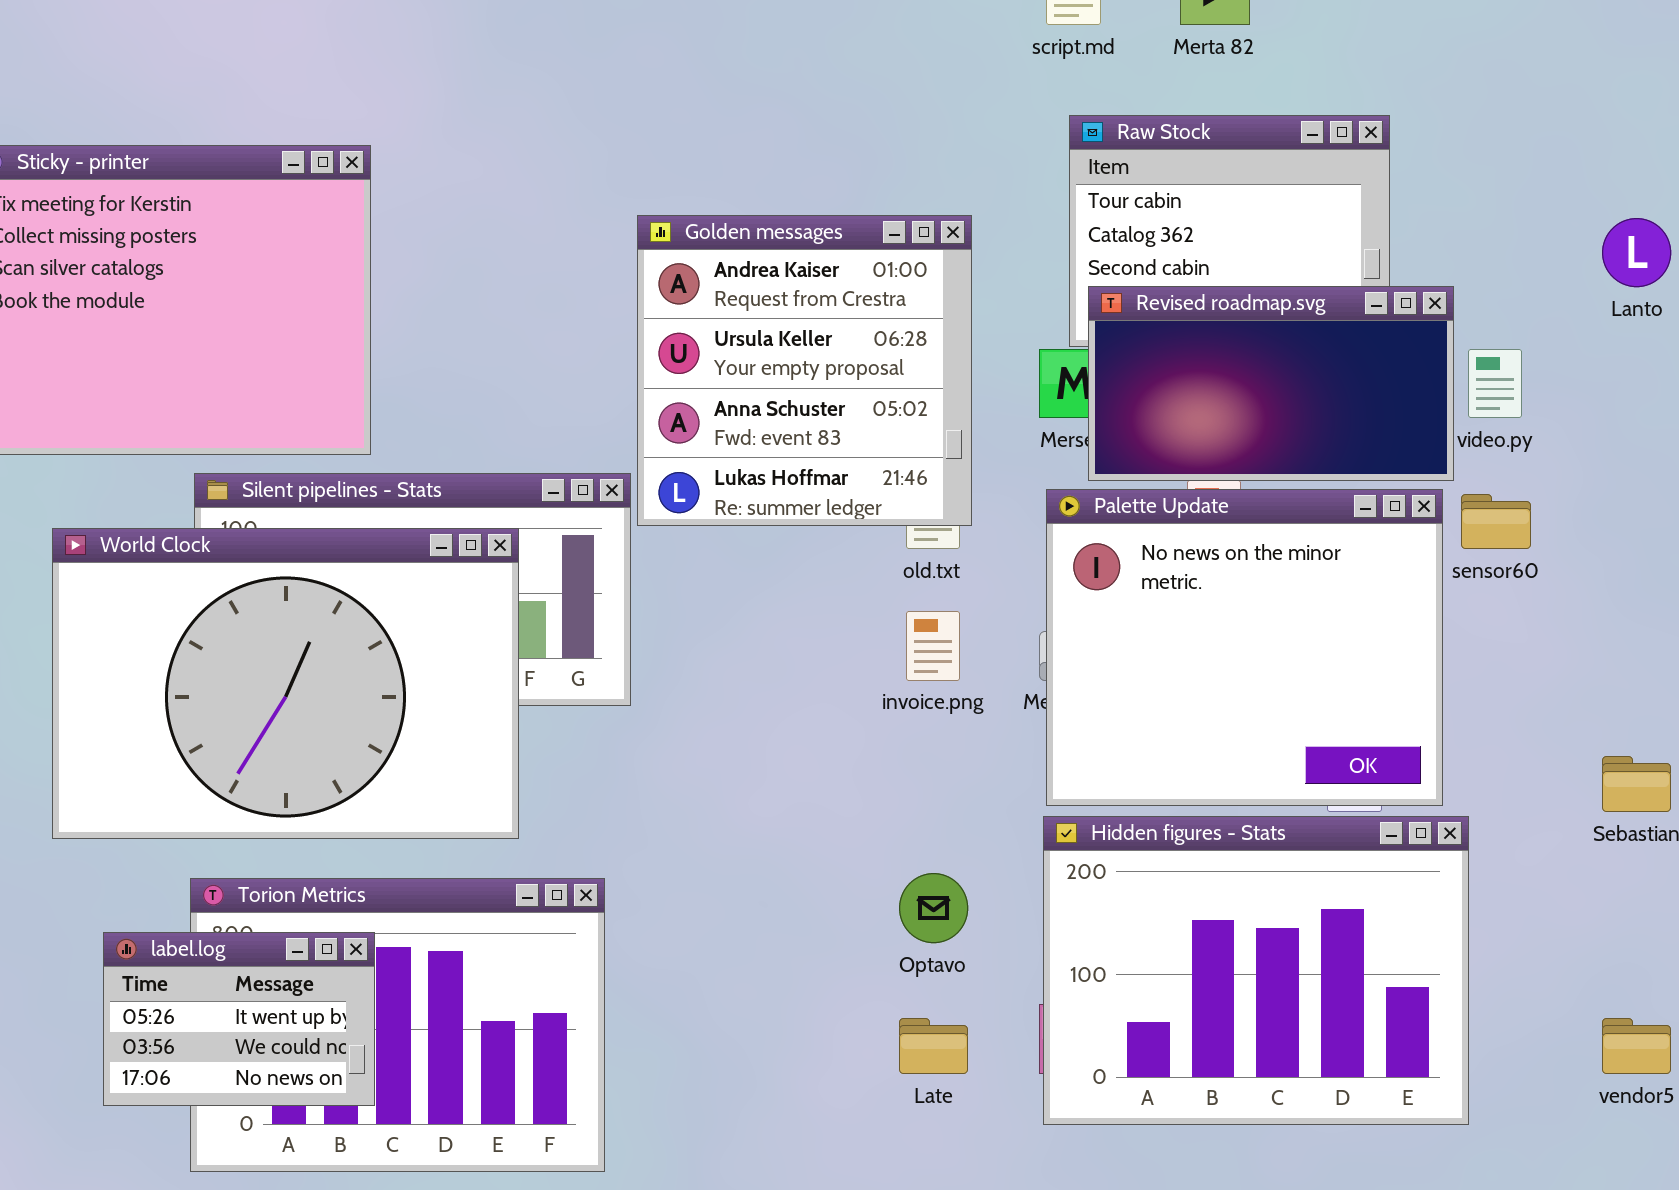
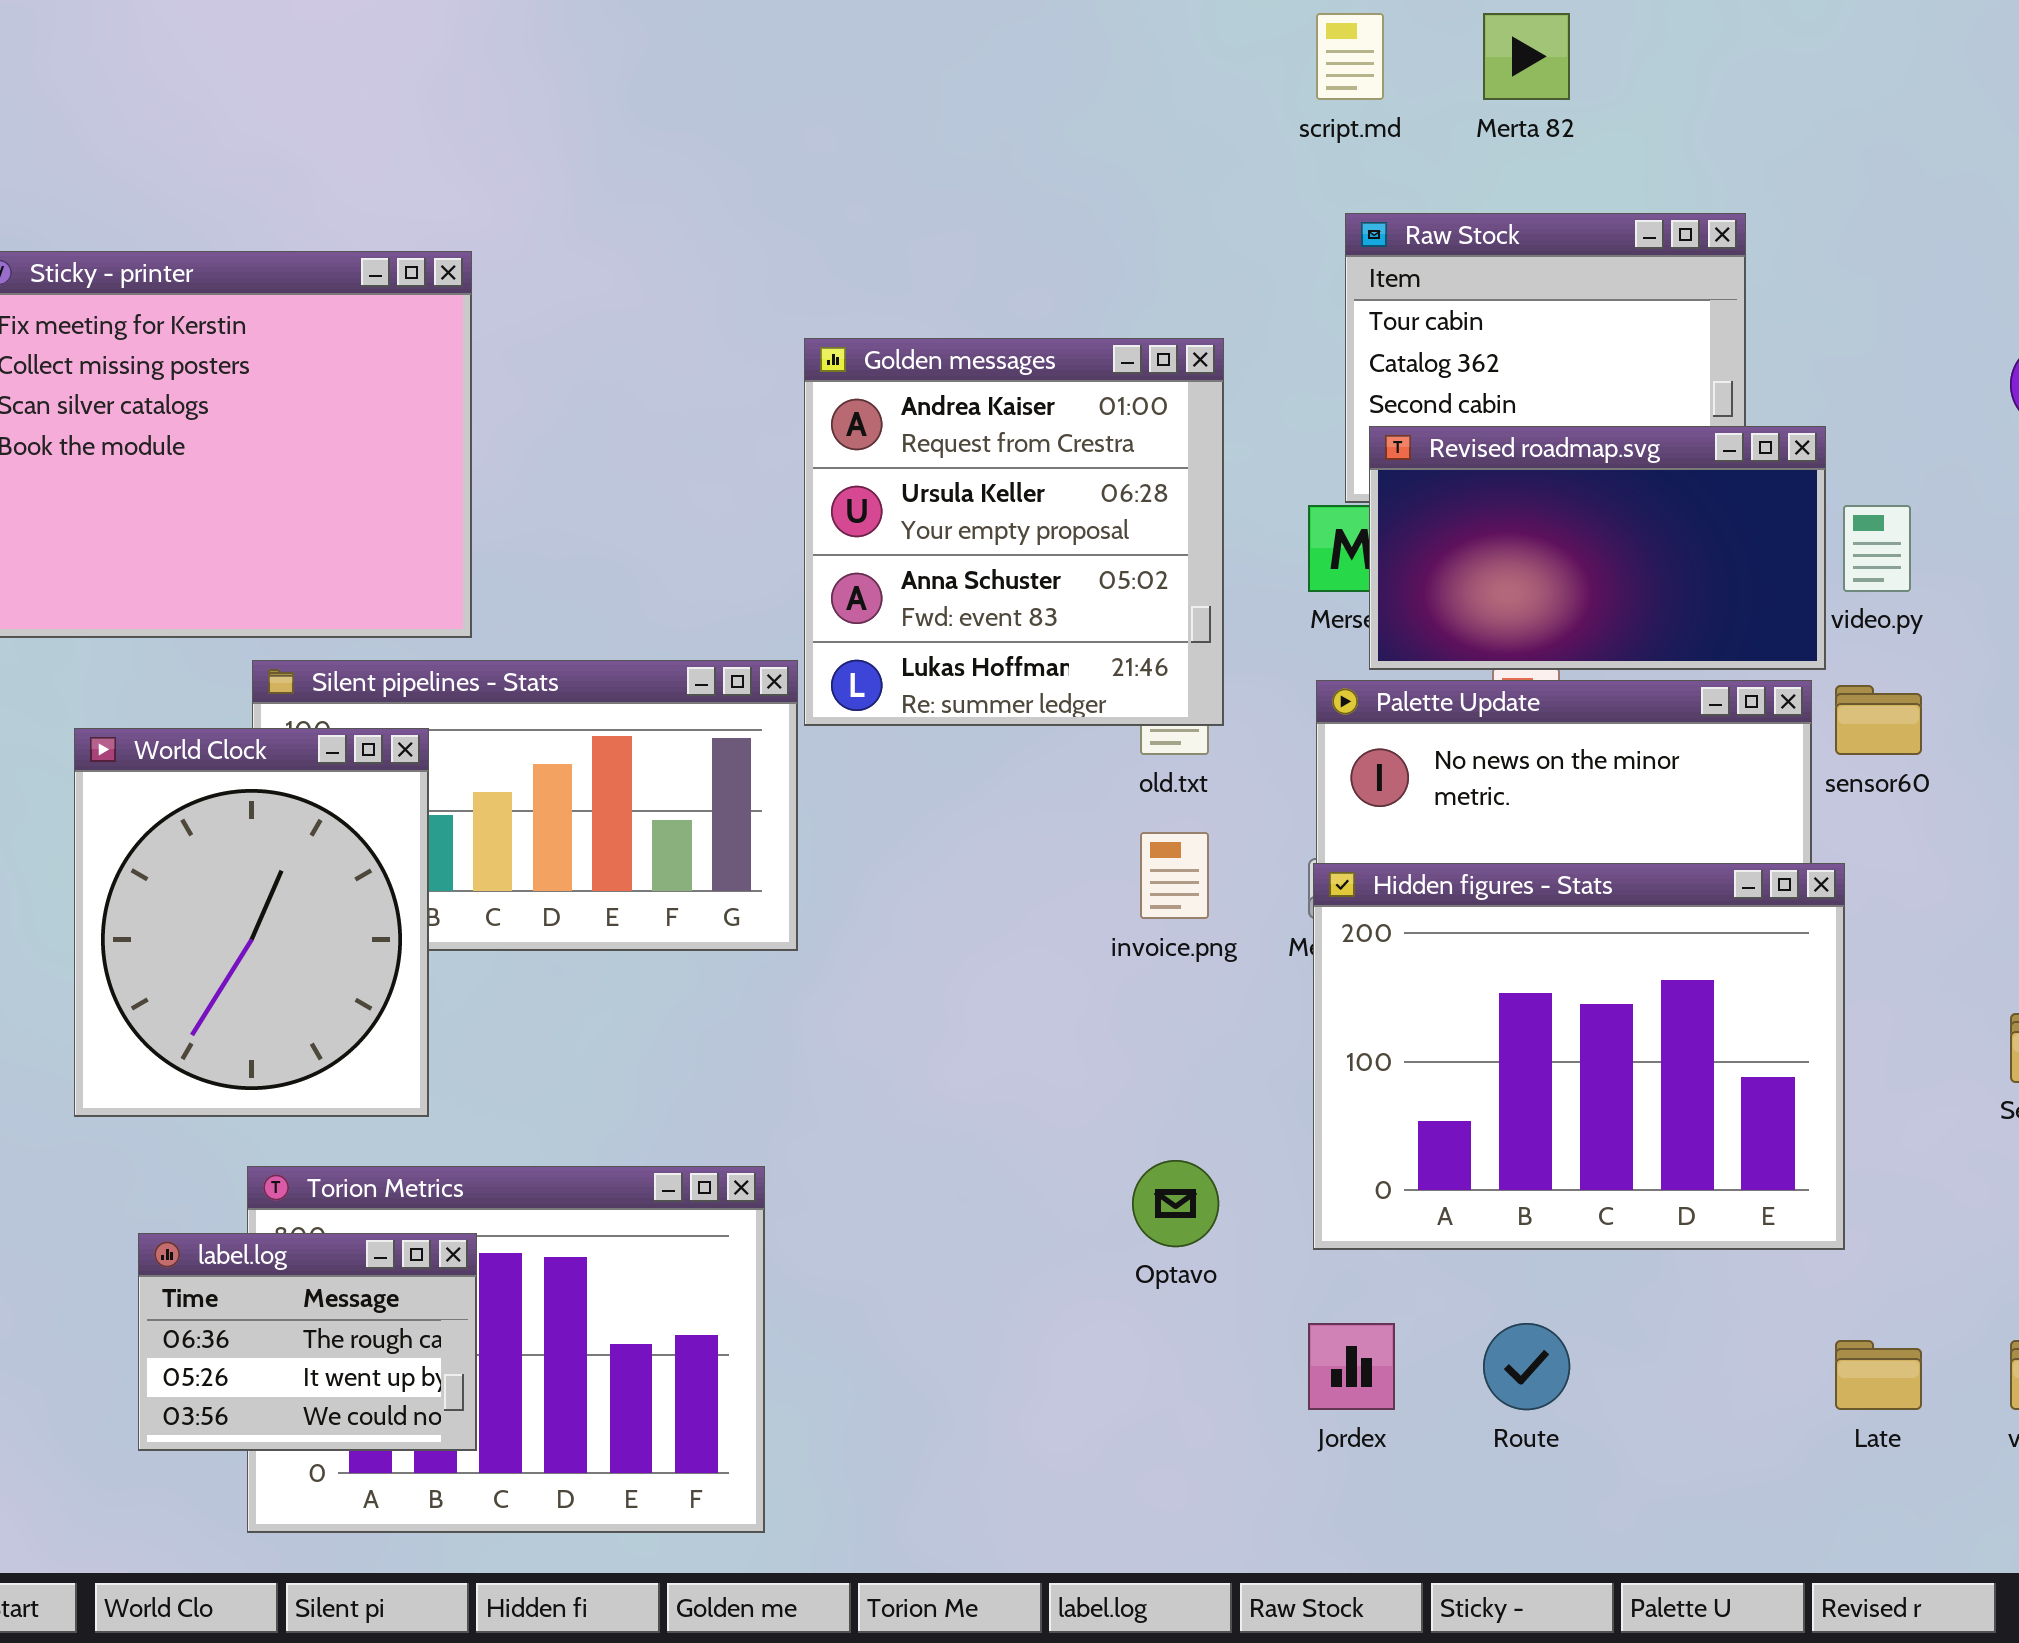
World Clock: [52,528,519,839] -> [74,728,429,1117], resized
Hidden figures - Stats: [1043,816,1469,1125] -> [1313,863,1845,1250], moved
label.log: [103,932,375,1106] -> [138,1233,477,1451], scrolled up 1 row
Late: [899,1018,968,1074] -> [1835,1340,1922,1410], moved

